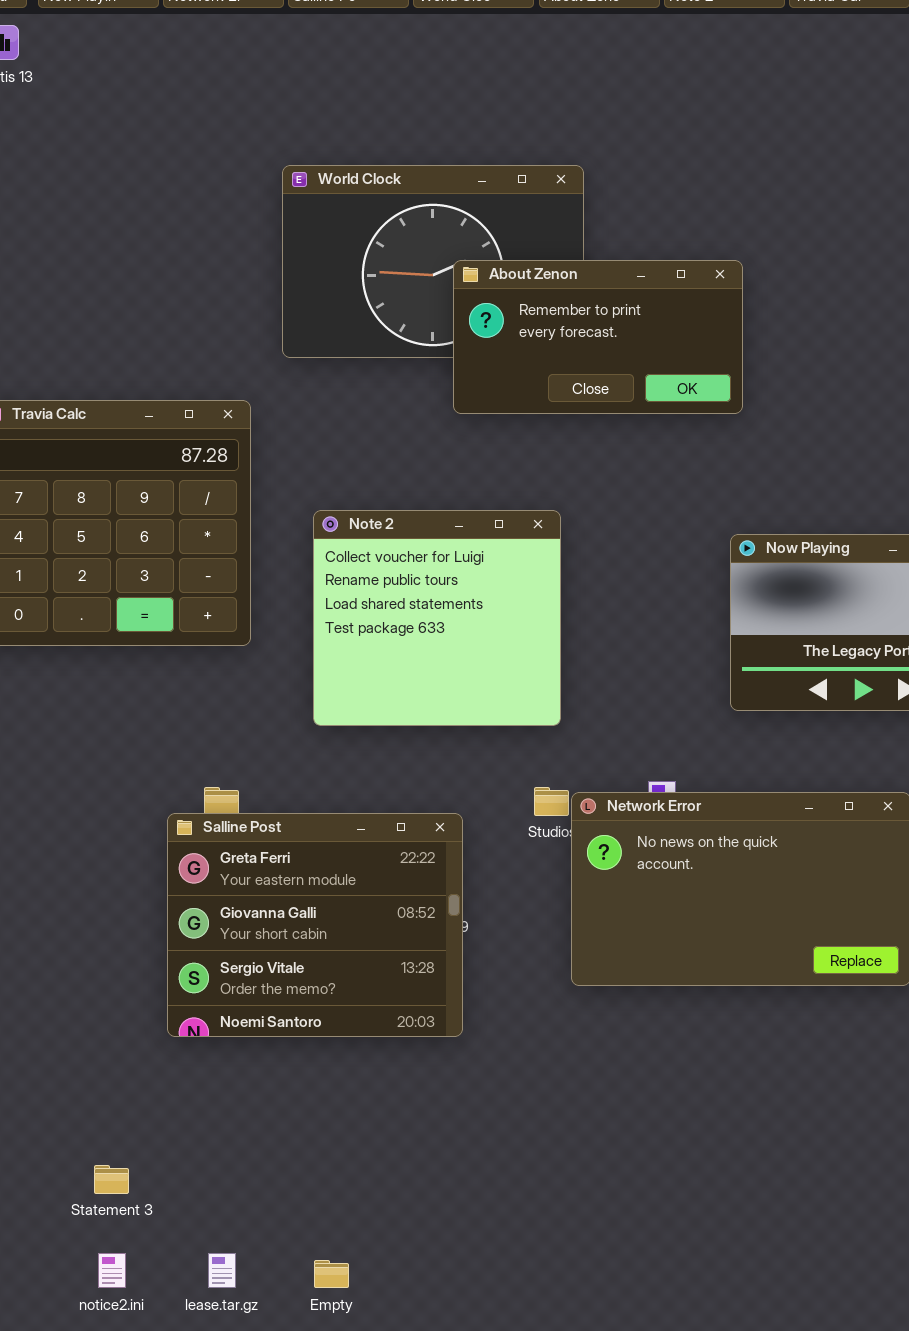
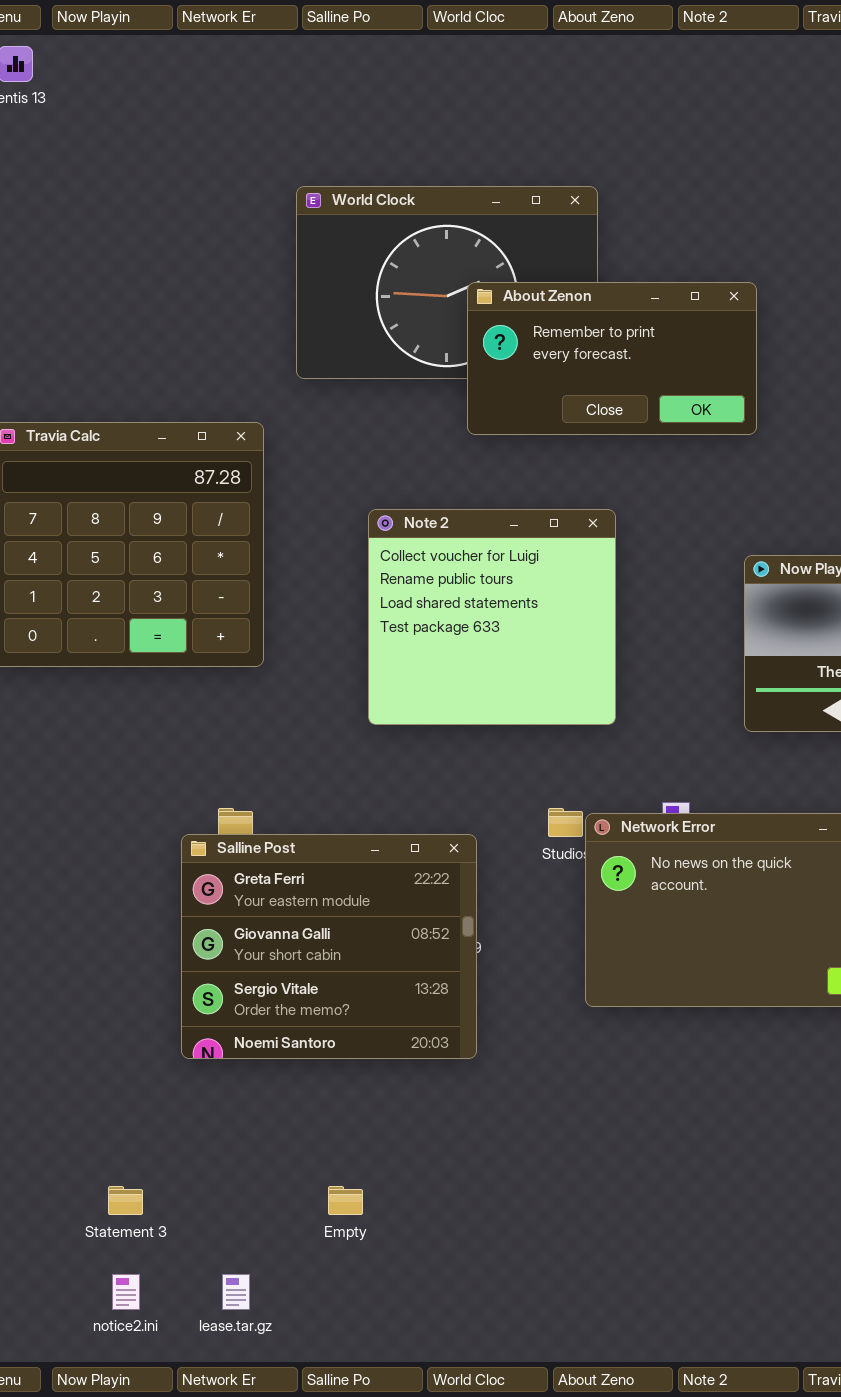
Note 2: [313,510,561,726] -> [368,509,616,725], moved
Empty: [314,1260,349,1288] -> [328,1186,363,1215], moved

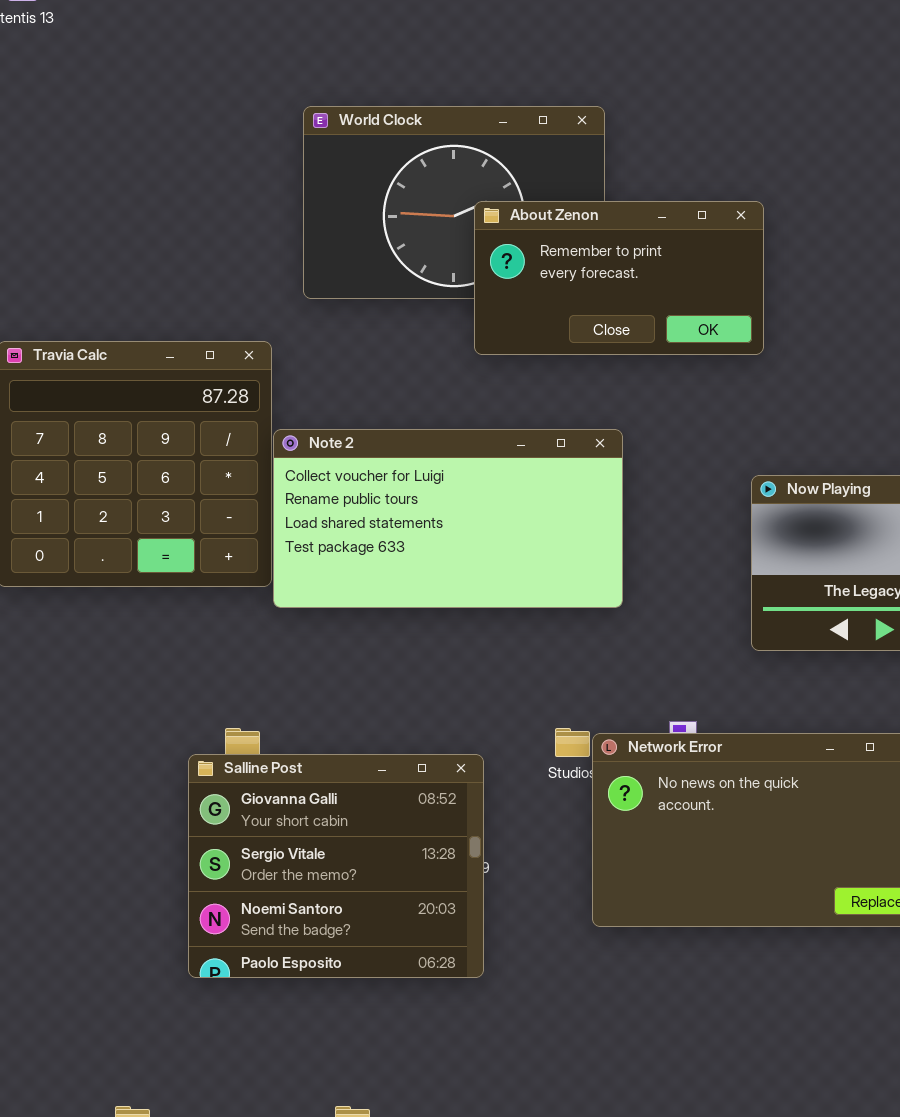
Note 2: [368,509,616,725] -> [273,429,623,608], resized
Salline Post: [181,834,477,1059] -> [188,754,484,978], scrolled down 1 row

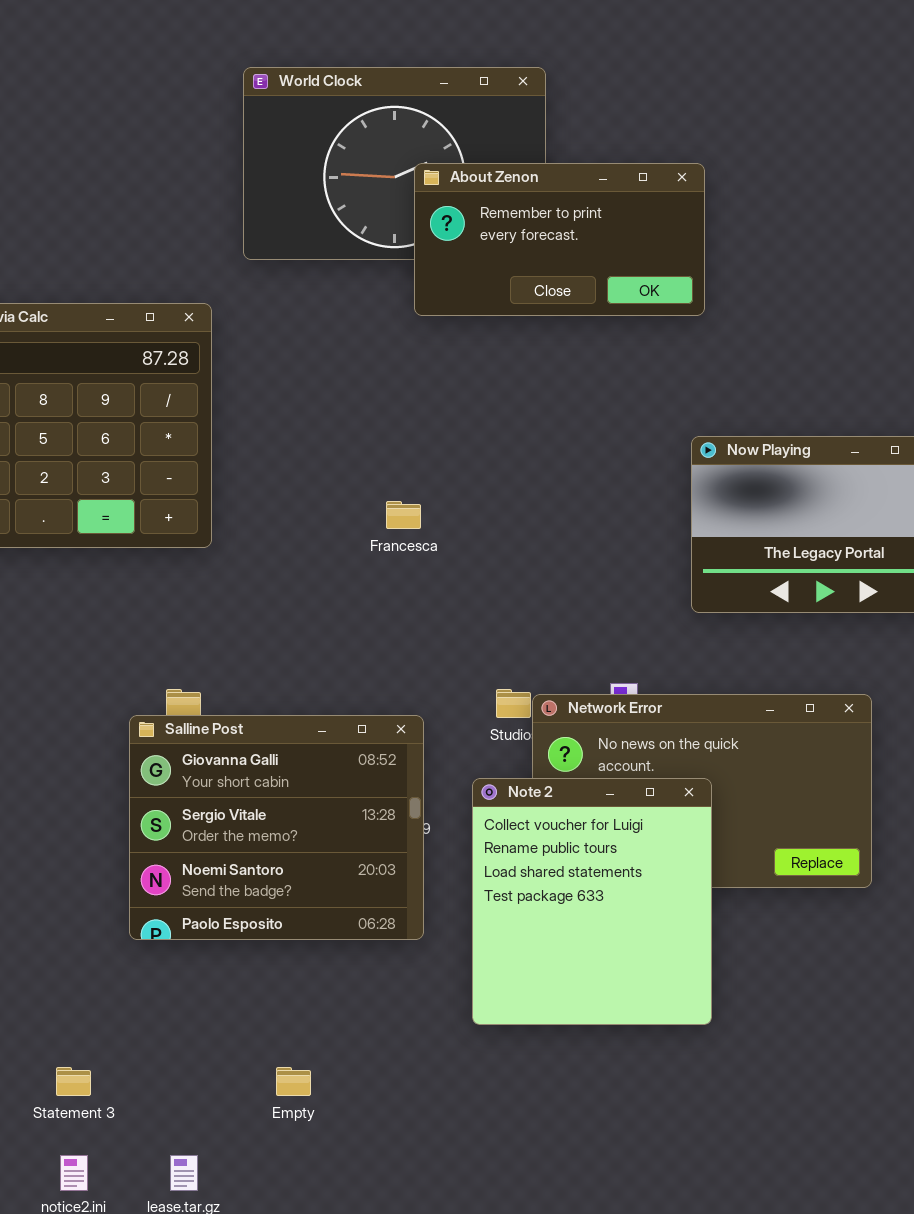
Note 2: [273,429,623,608] -> [472,778,712,1025], moved, resized

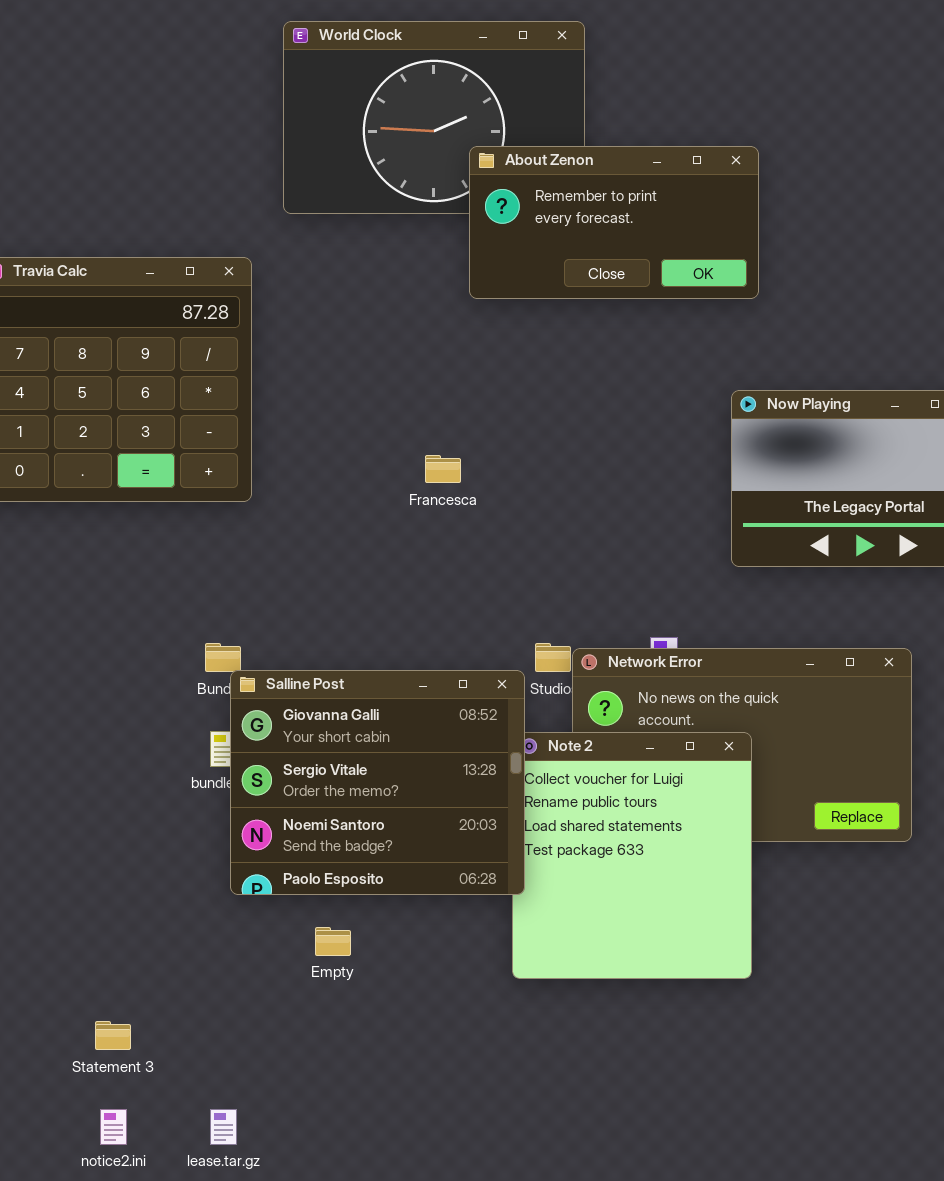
About Zenon: [414,163,705,316] -> [469,146,759,299], moved
Salline Post: [129,715,424,940] -> [230,670,525,895], moved
Empty: [276,1067,311,1096] -> [315,927,351,956], moved

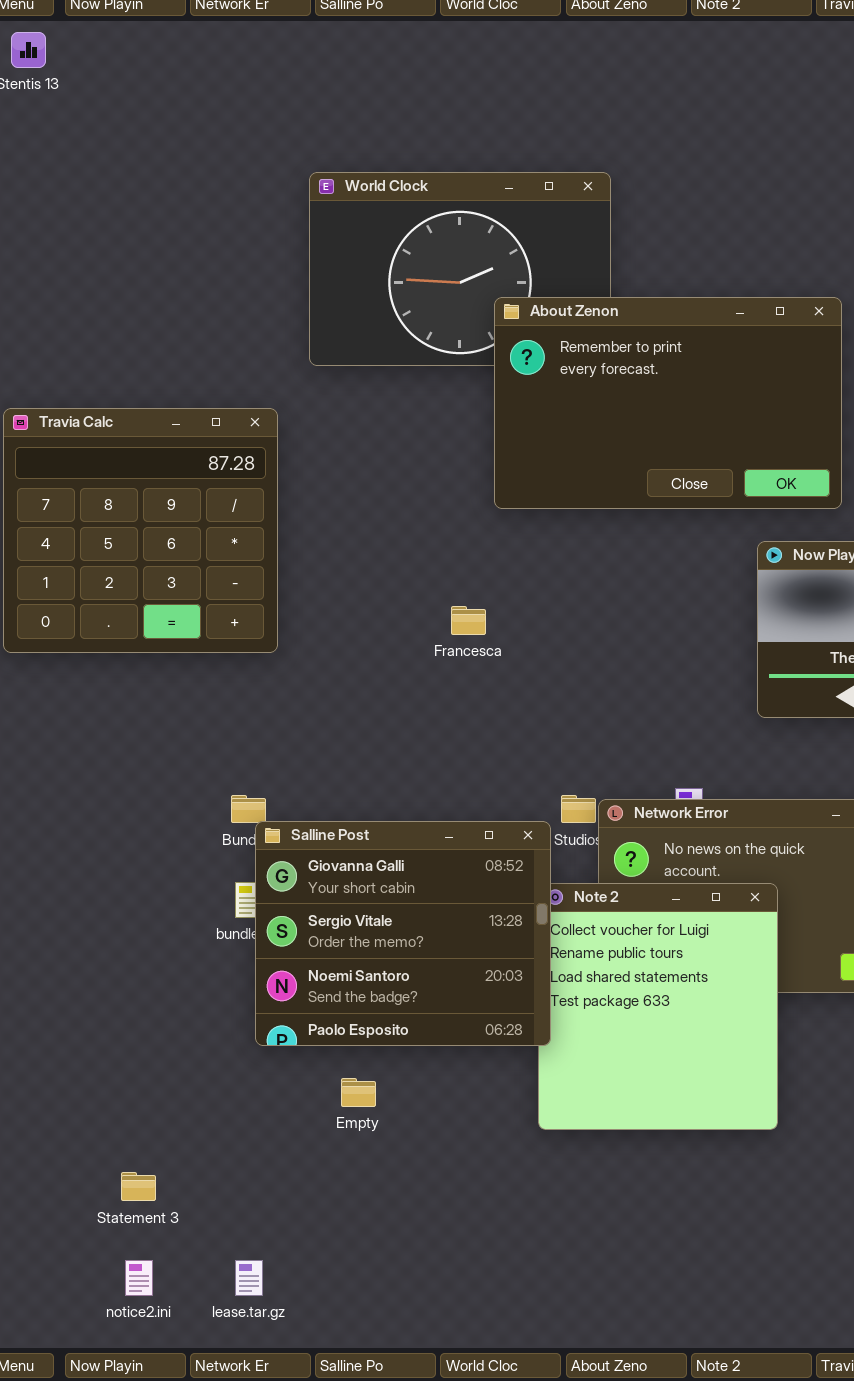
About Zenon: [469,146,759,299] -> [494,297,842,509], resized

